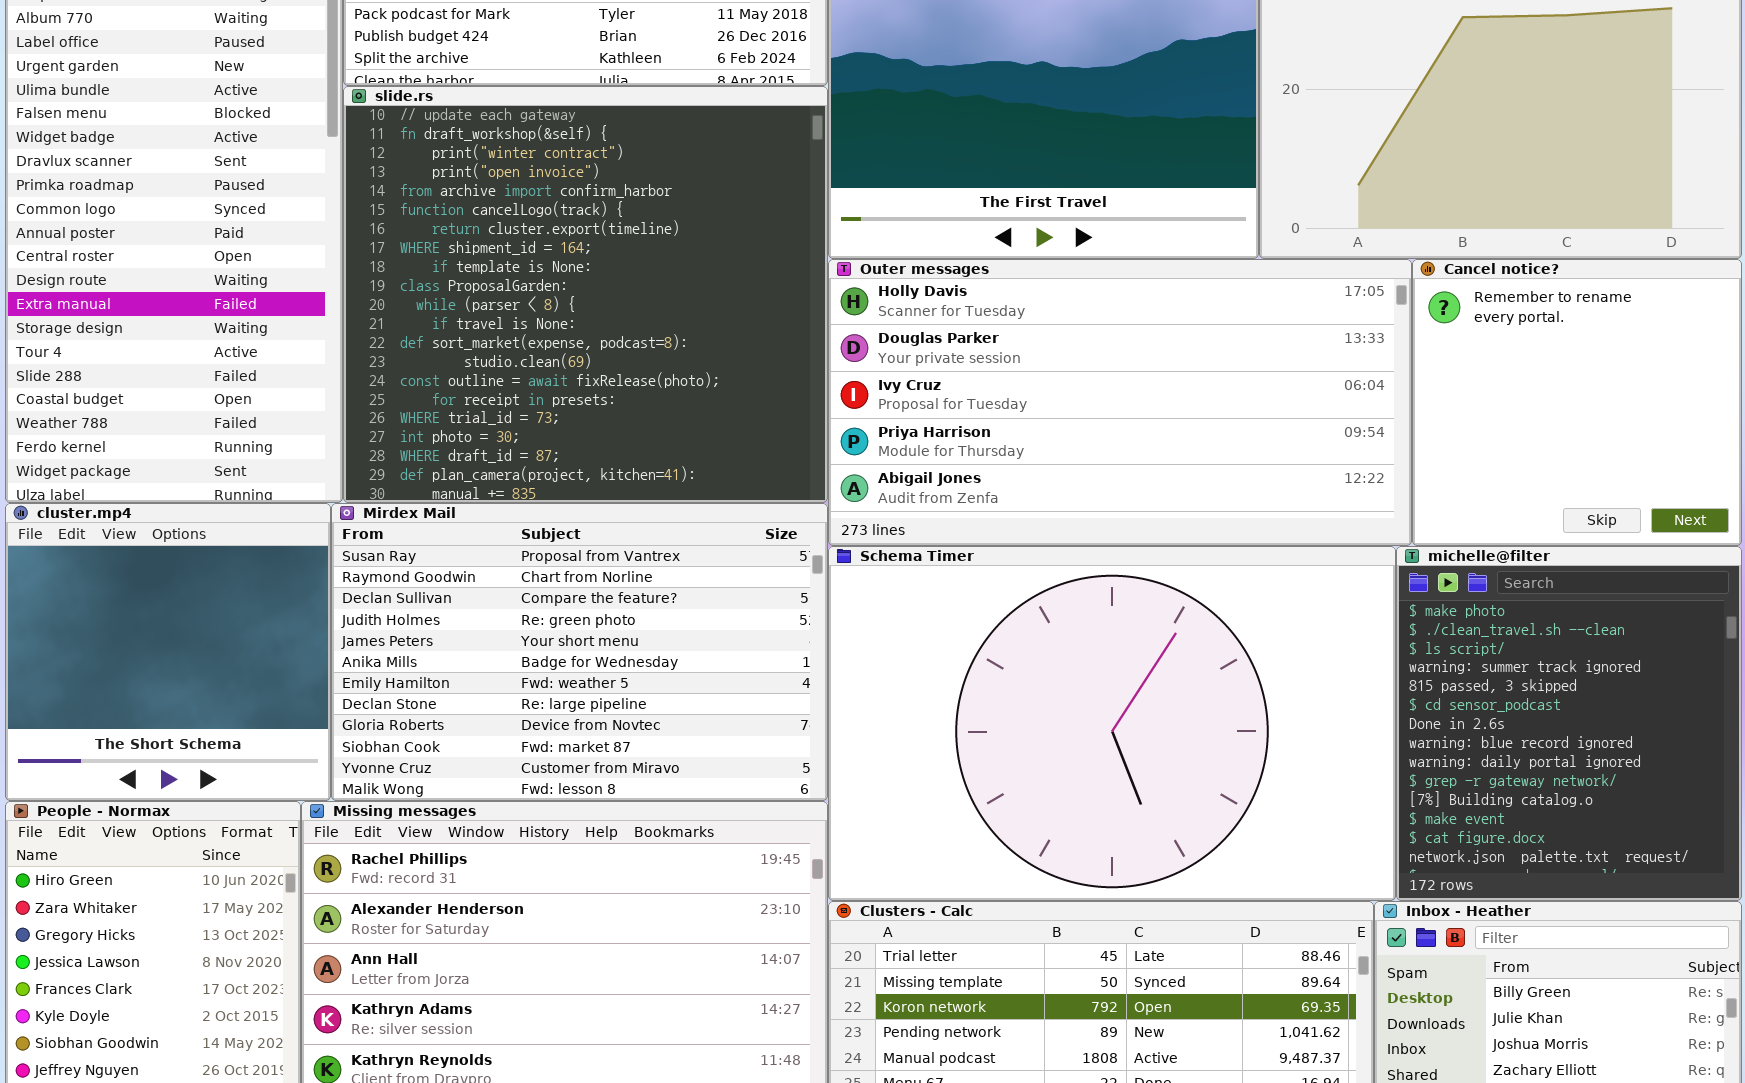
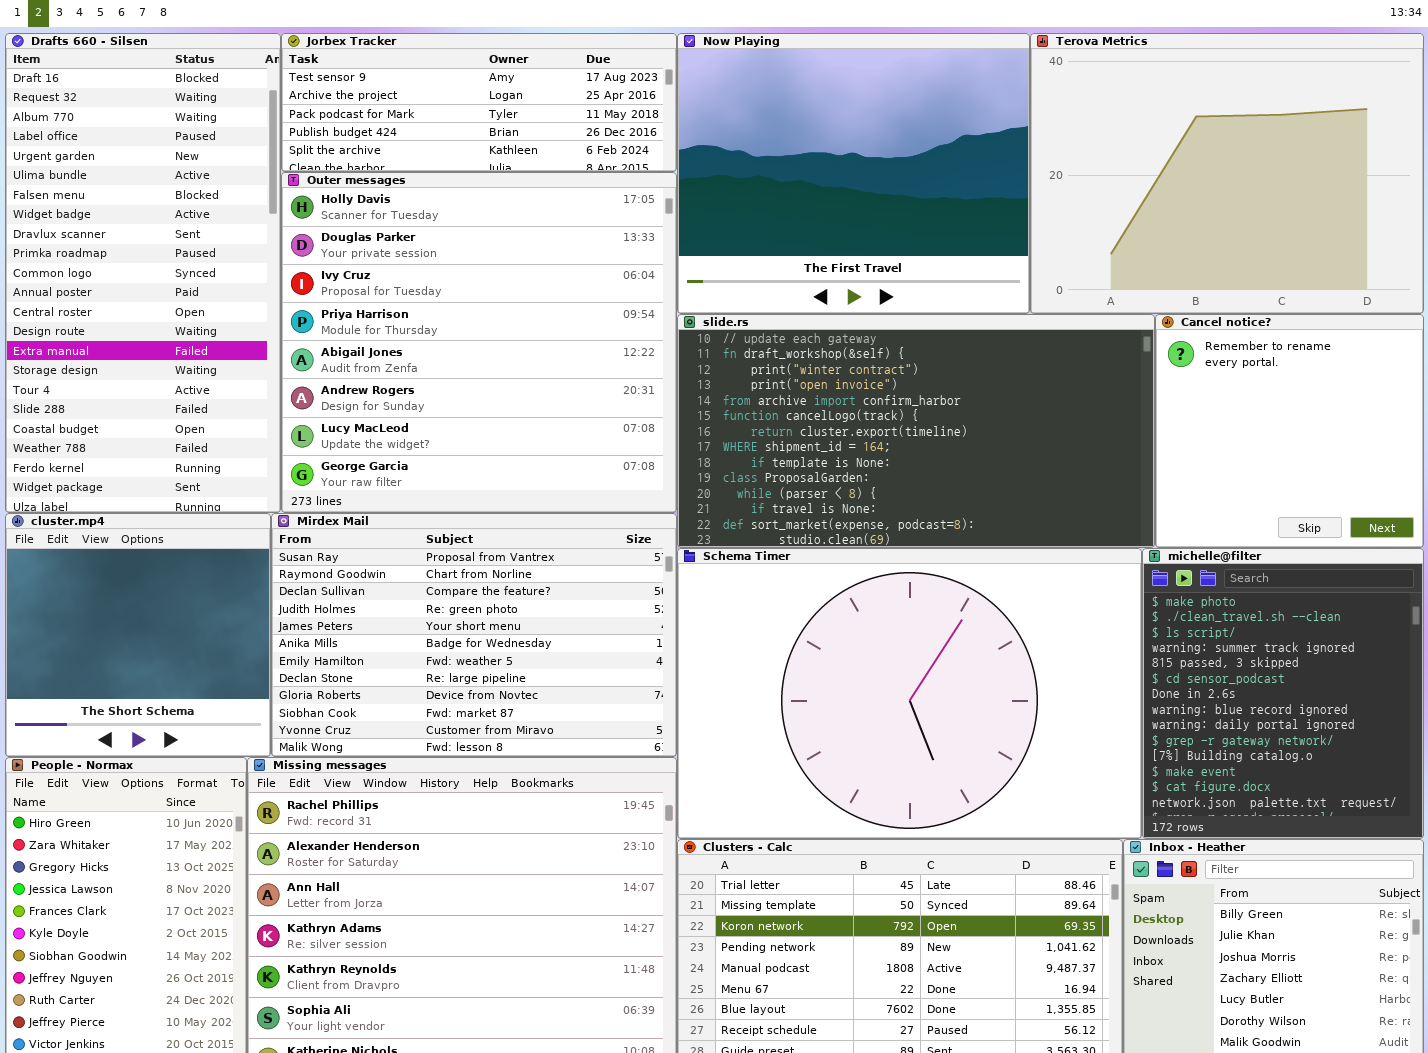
slide.rs: [343,86,828,503] -> [677,314,1155,548], moved, resized
Outer messages: [828,259,1412,546] -> [281,172,677,513], moved, resized

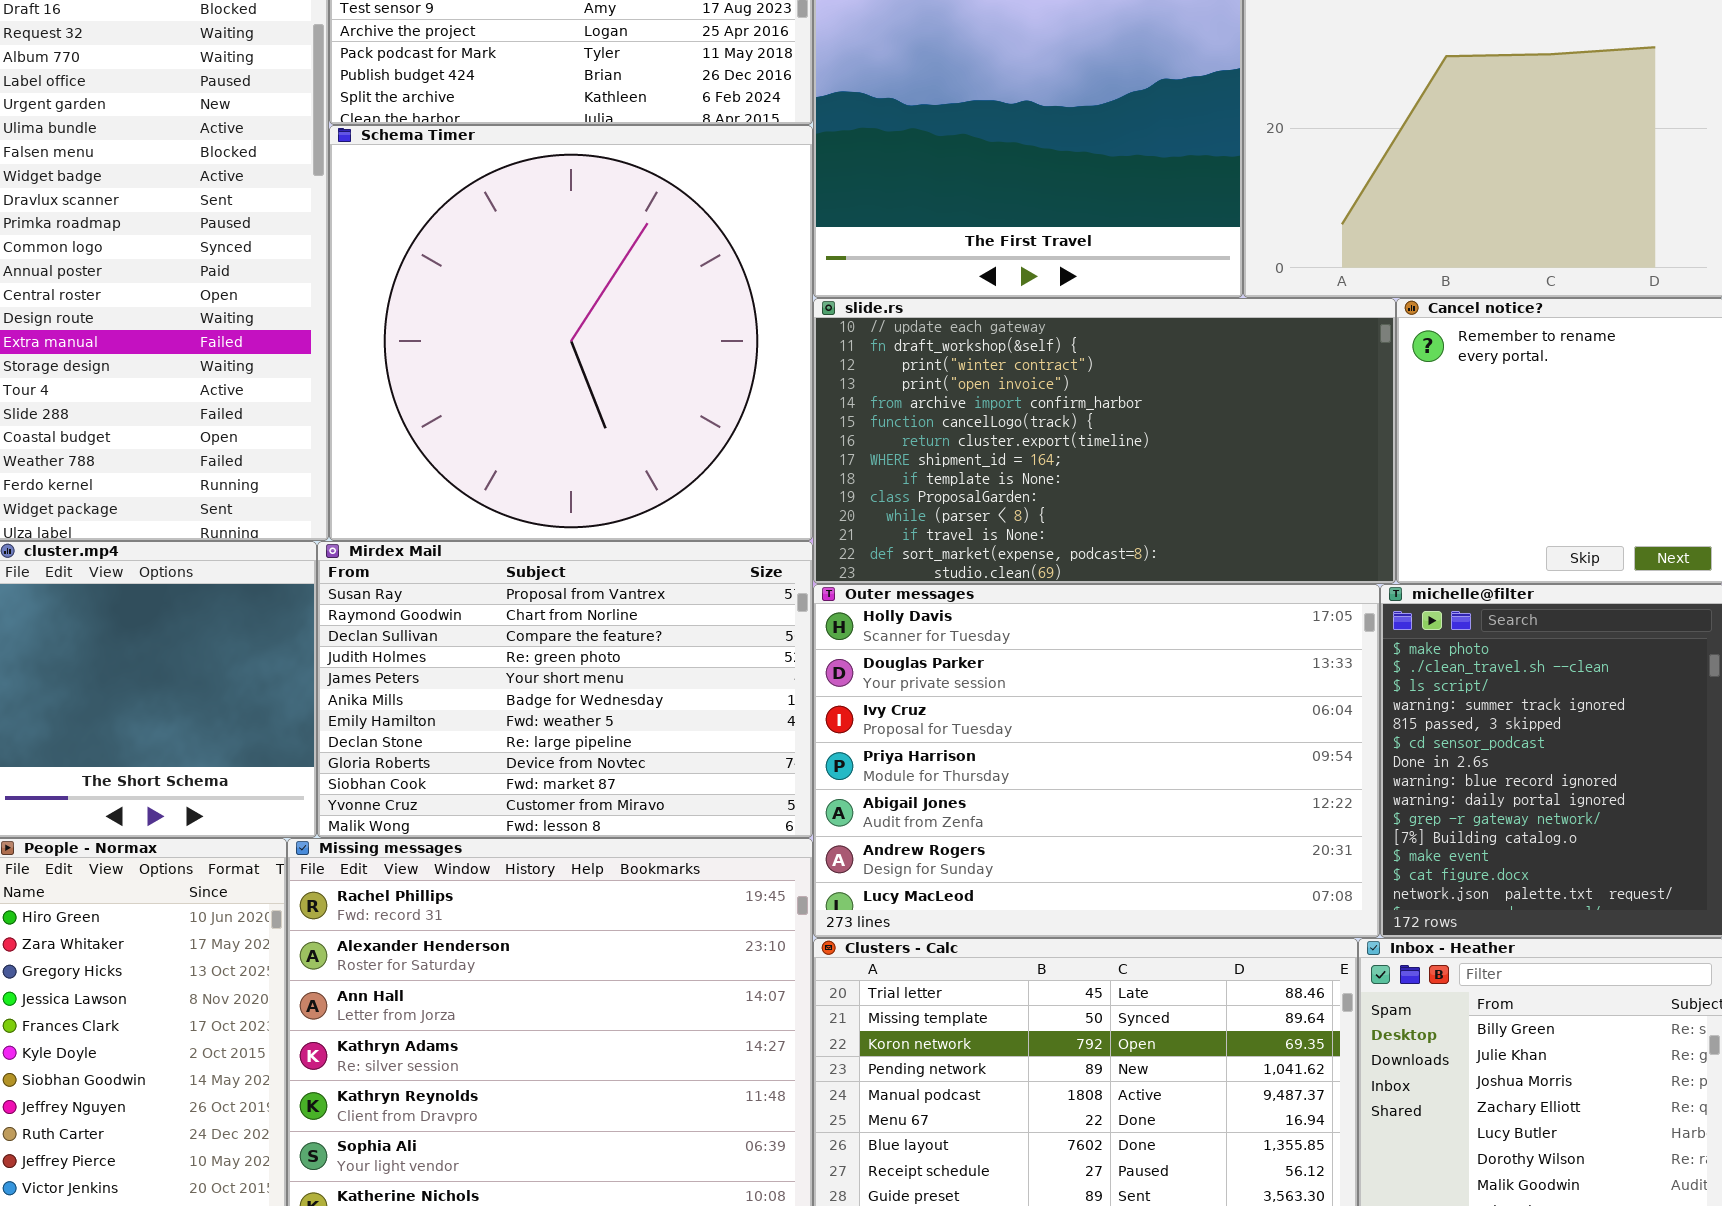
Outer messages: [281,172,677,513] -> [813,584,1380,938], moved, resized
Schema Timer: [677,548,1142,839] -> [329,125,813,541], moved, resized

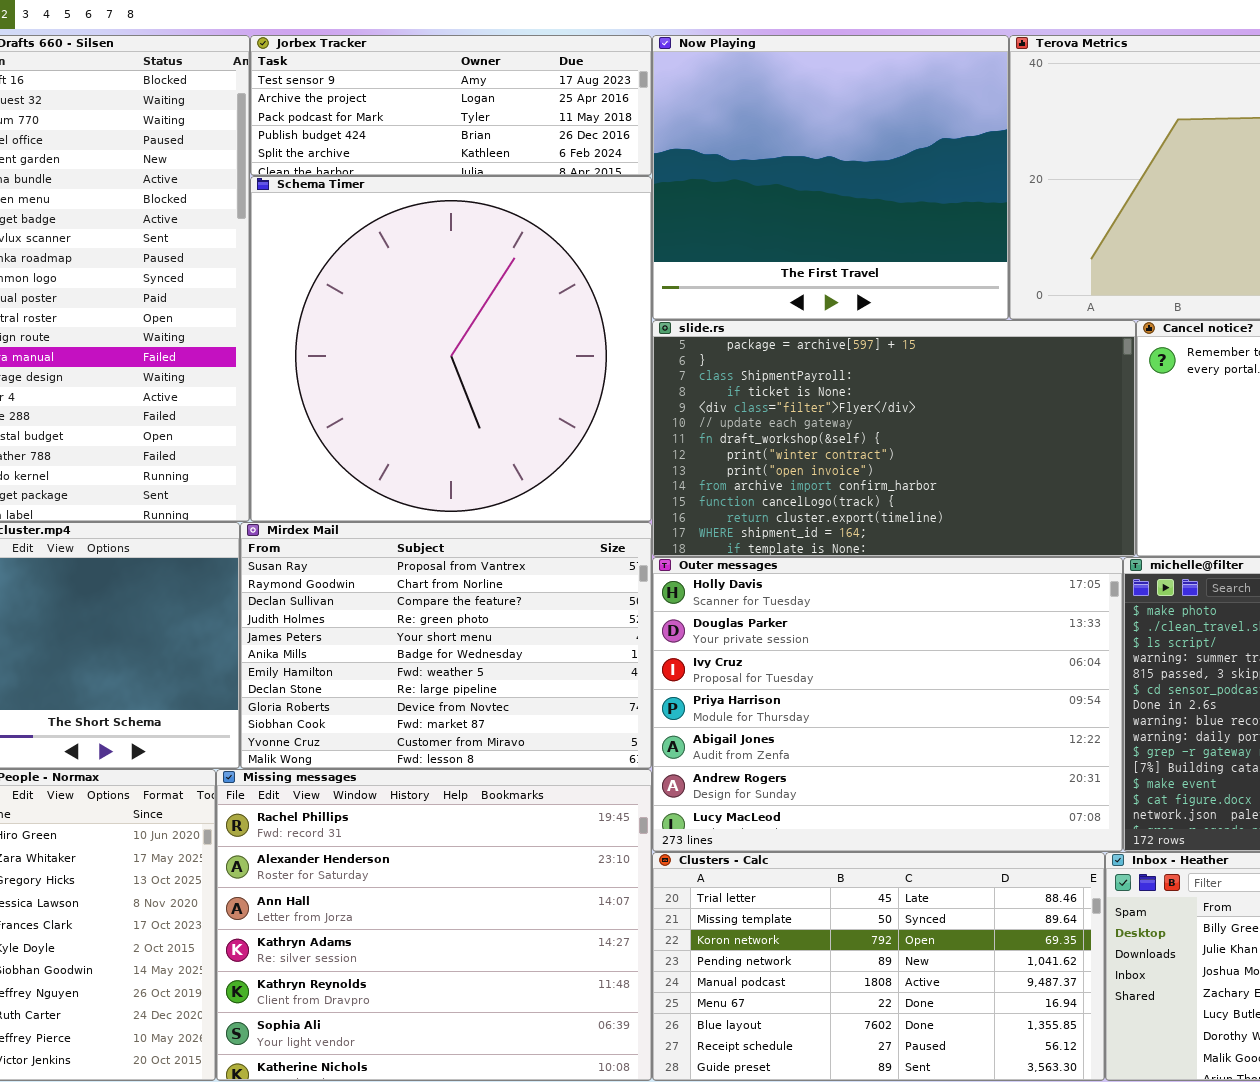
slide.rs: [813,298,1396,584] -> [652,320,1136,557], scrolled up 5 rows

